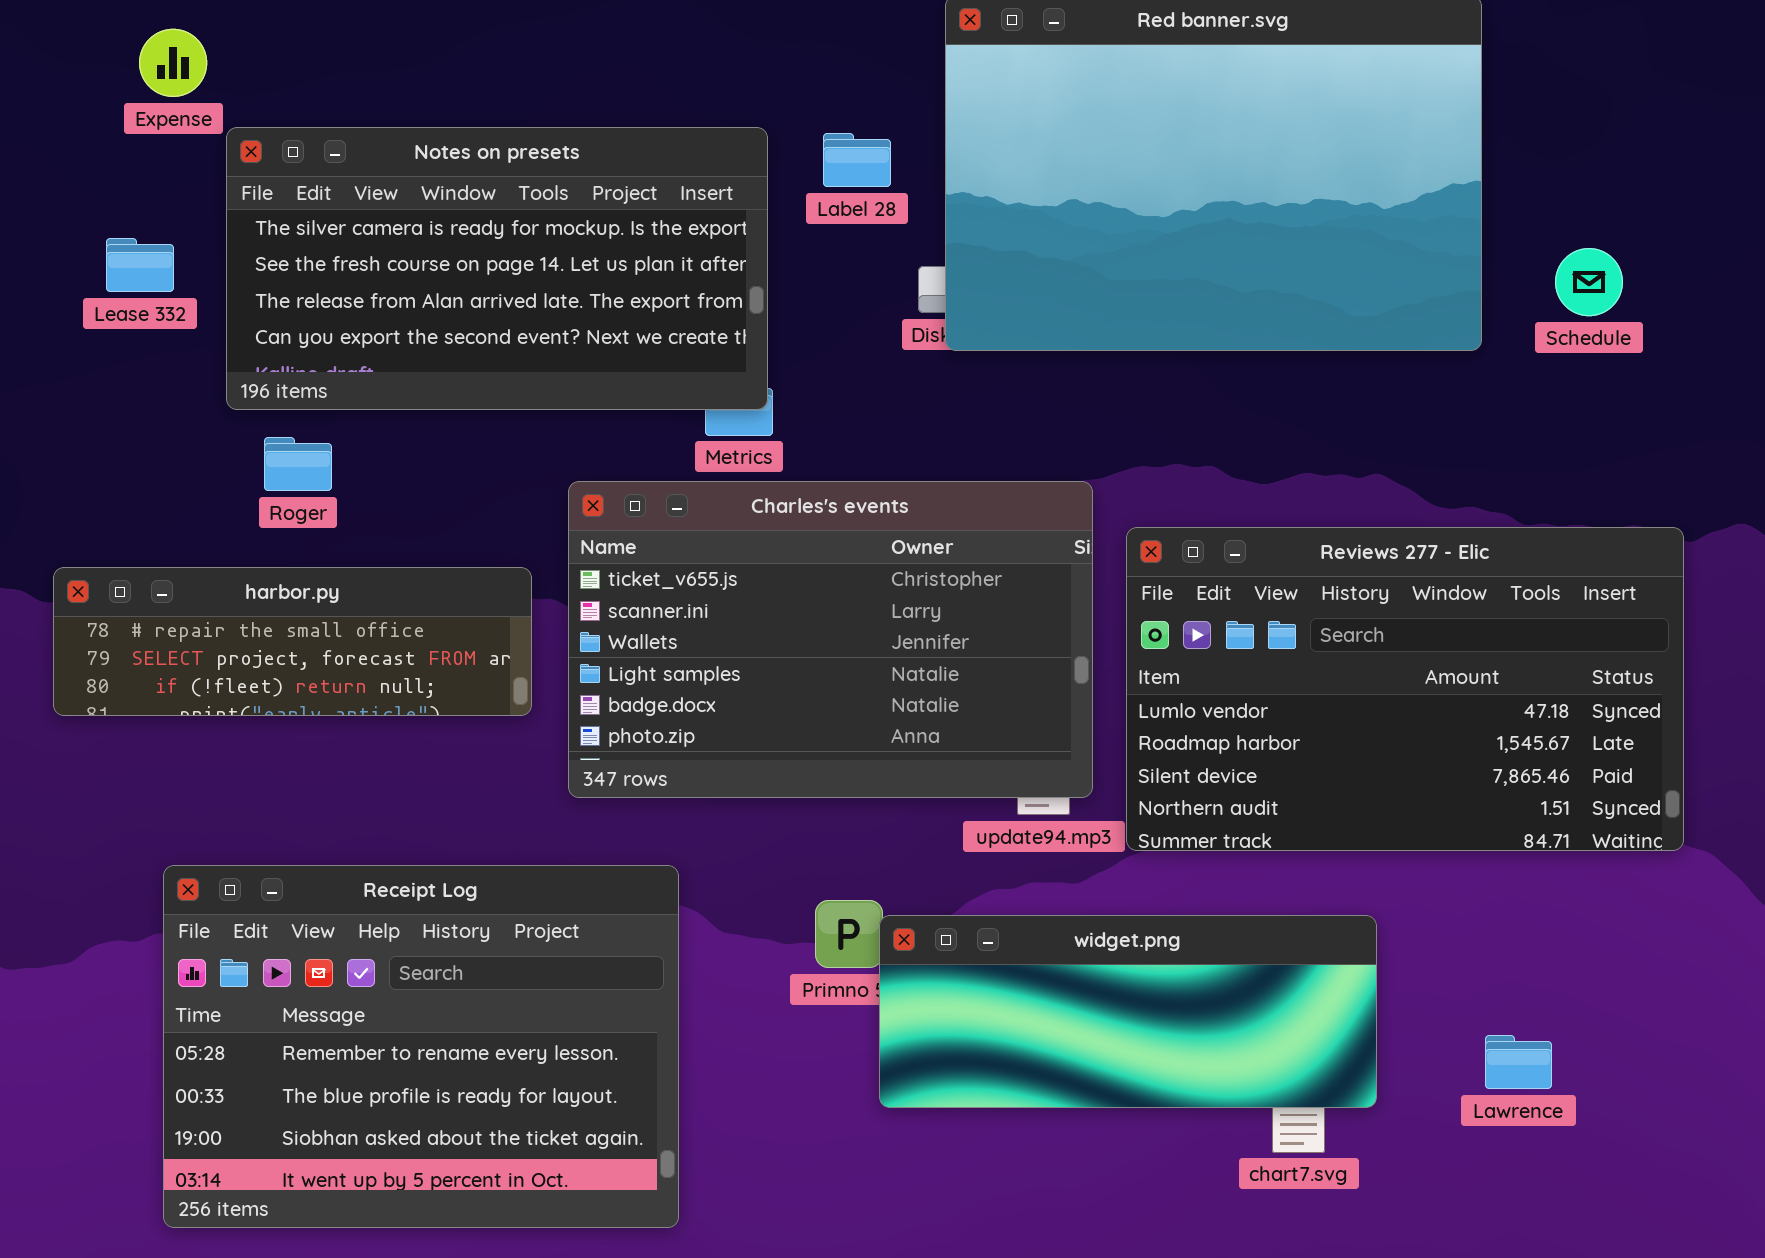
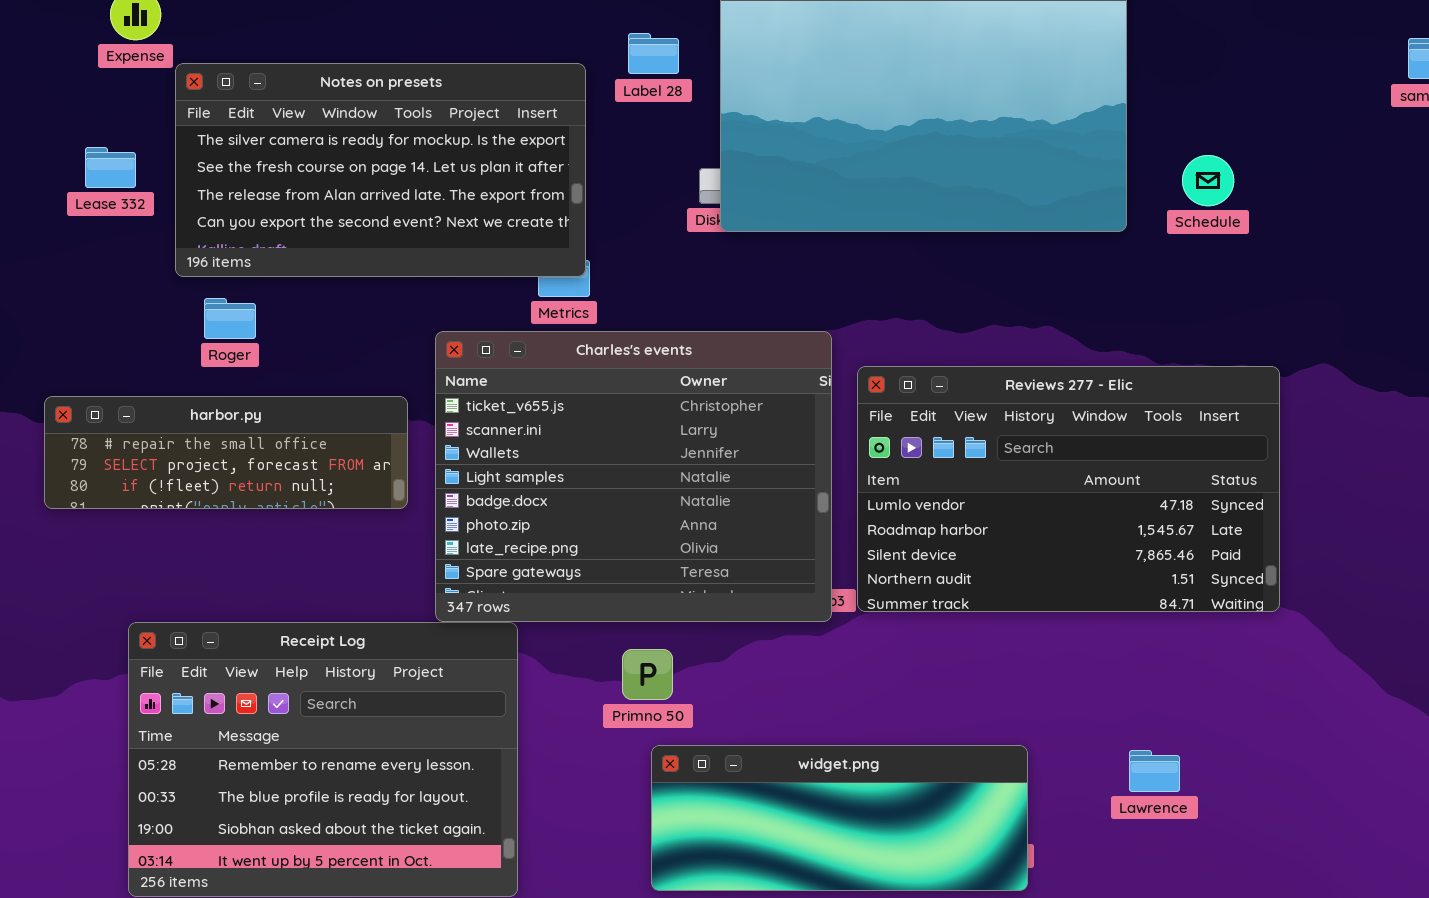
Label 28: [823,133,891,187] -> [628,33,679,74], moved
Charles's events: [568,481,1093,798] -> [435,331,832,622], resized
widget.png: [879,915,1377,1108] -> [651,745,1028,891], moved

